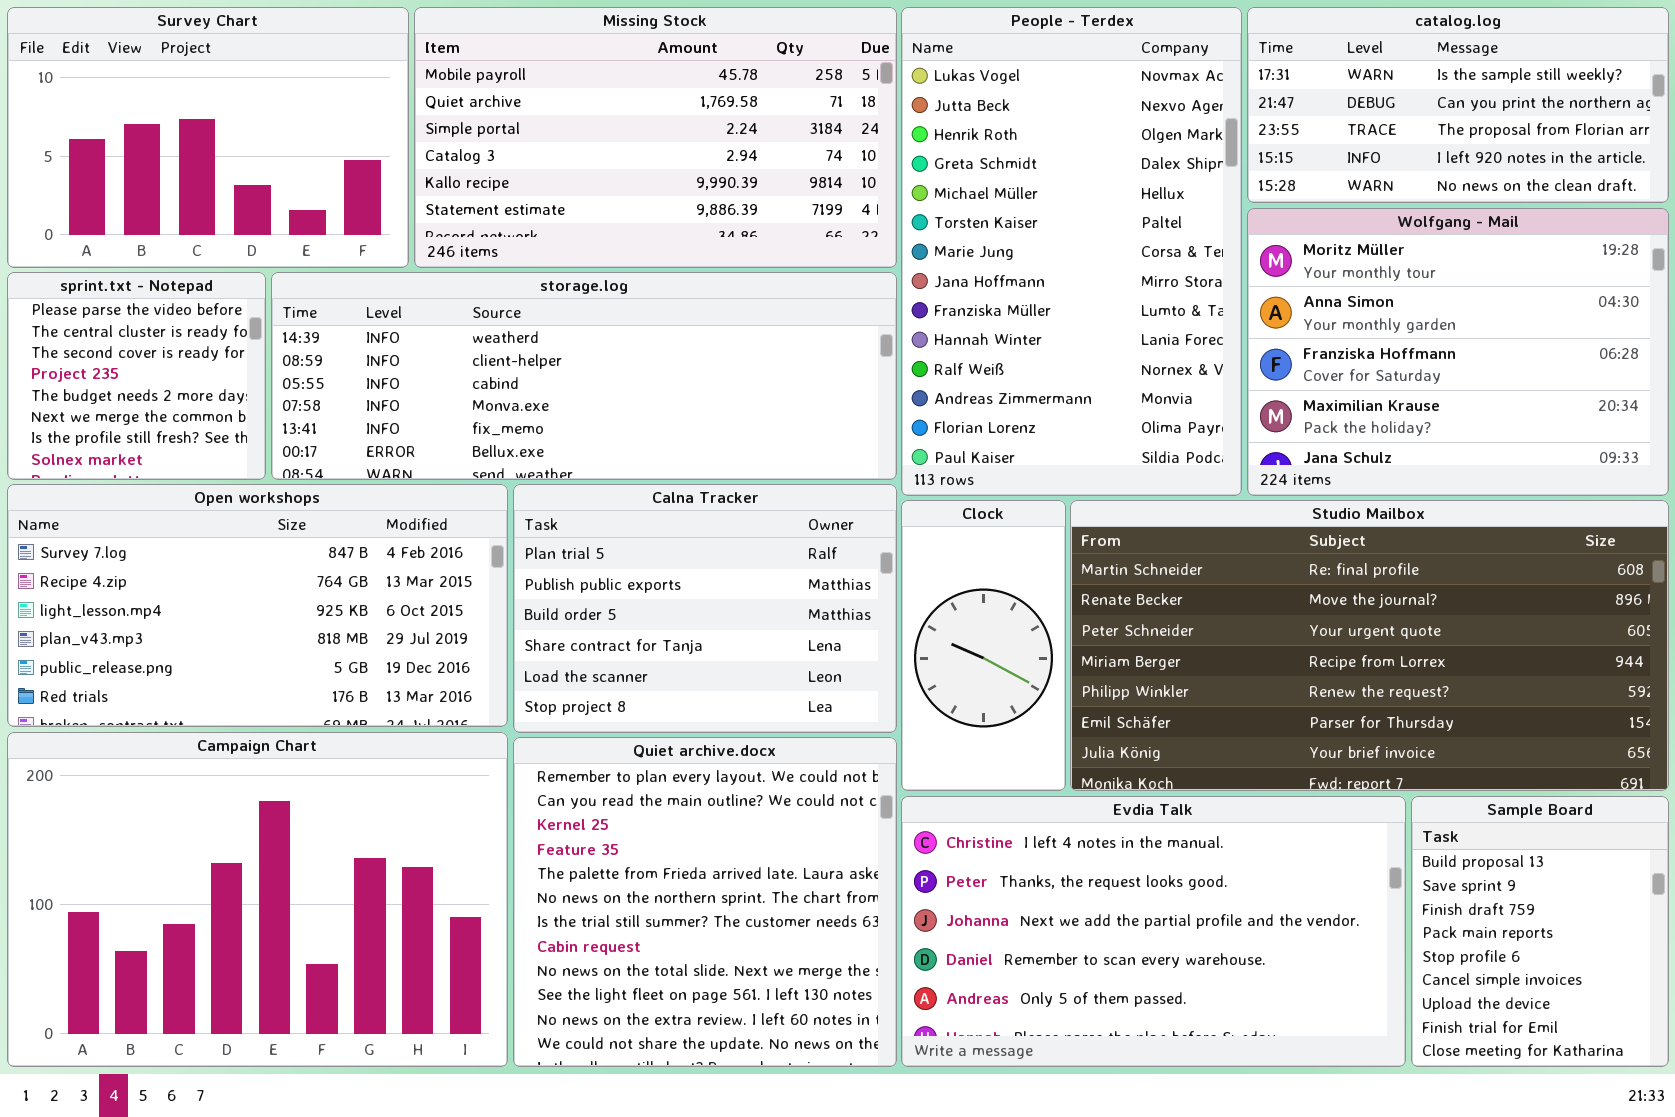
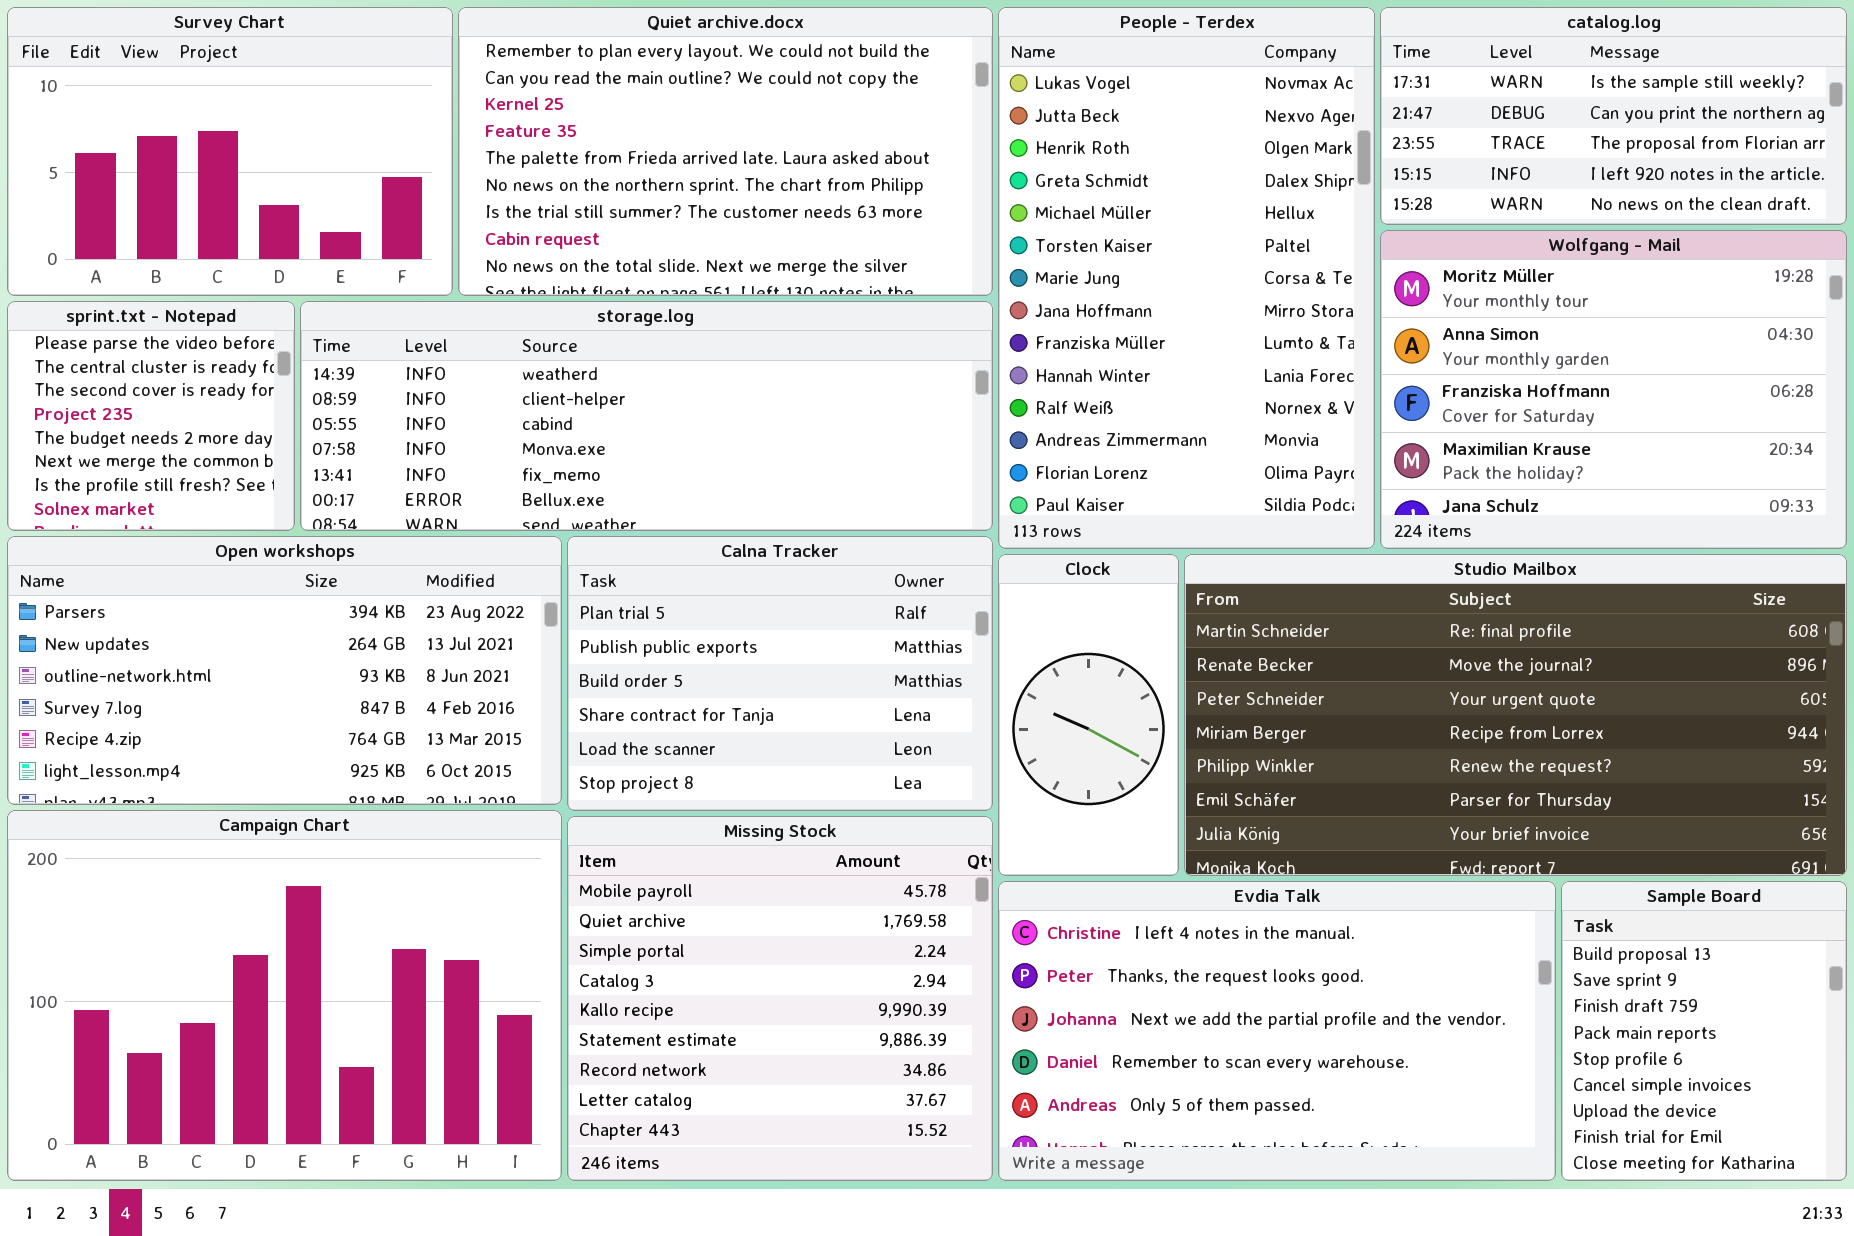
Missing Stock: [414,7,897,268] -> [567,816,993,1181], moved, resized
Open workshops: [7,484,508,727] -> [7,536,562,805], scrolled up 3 rows
Quiet archive.docx: [513,737,897,1067] -> [458,7,993,296], moved, resized

